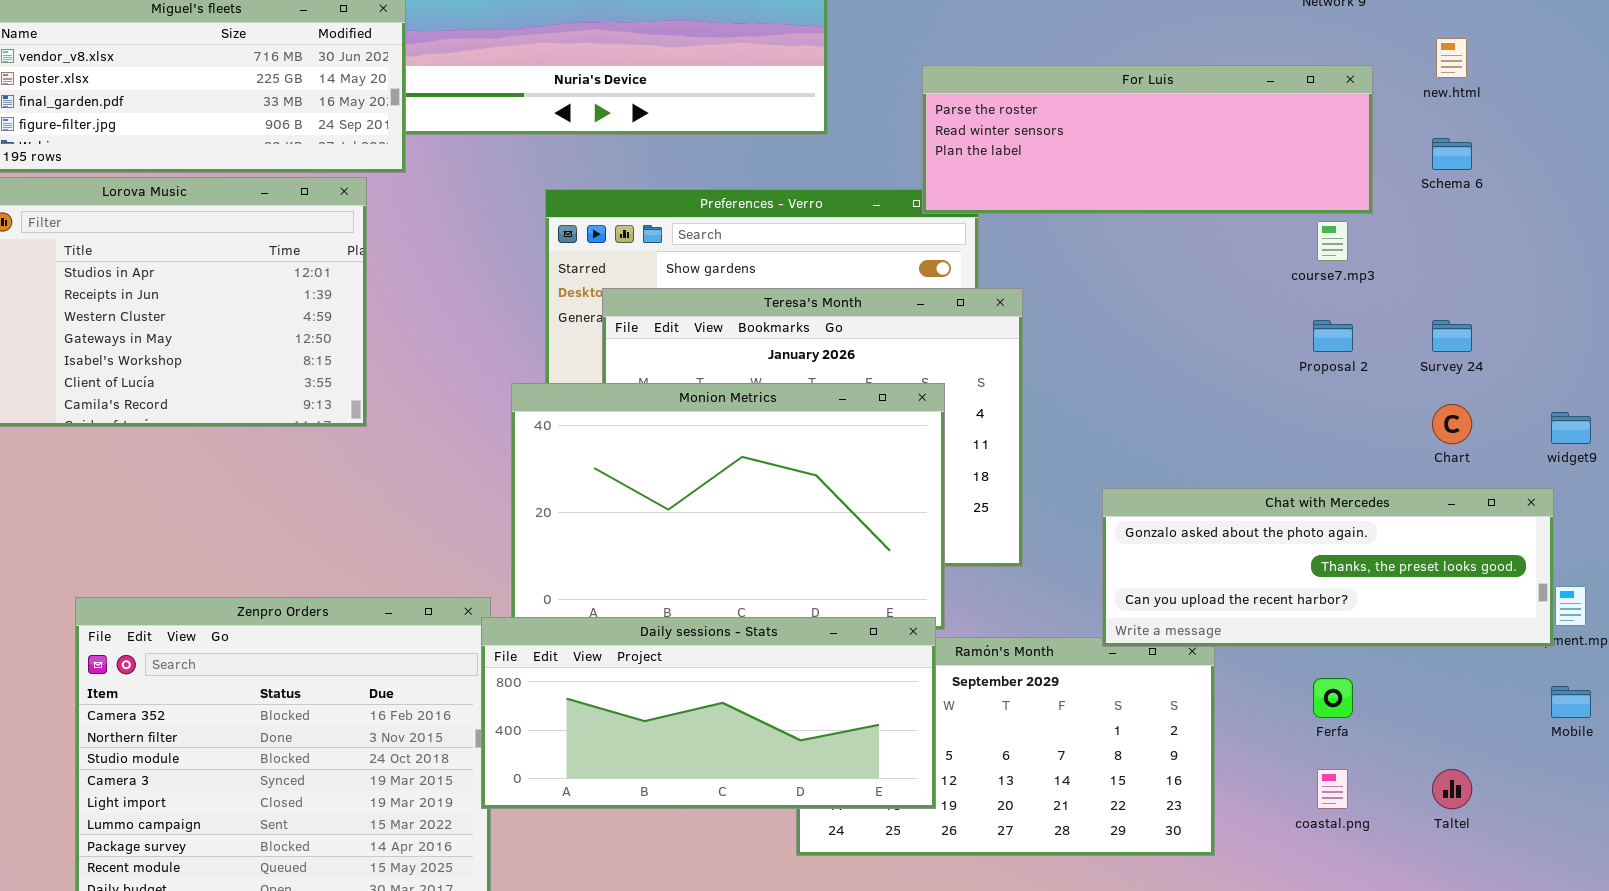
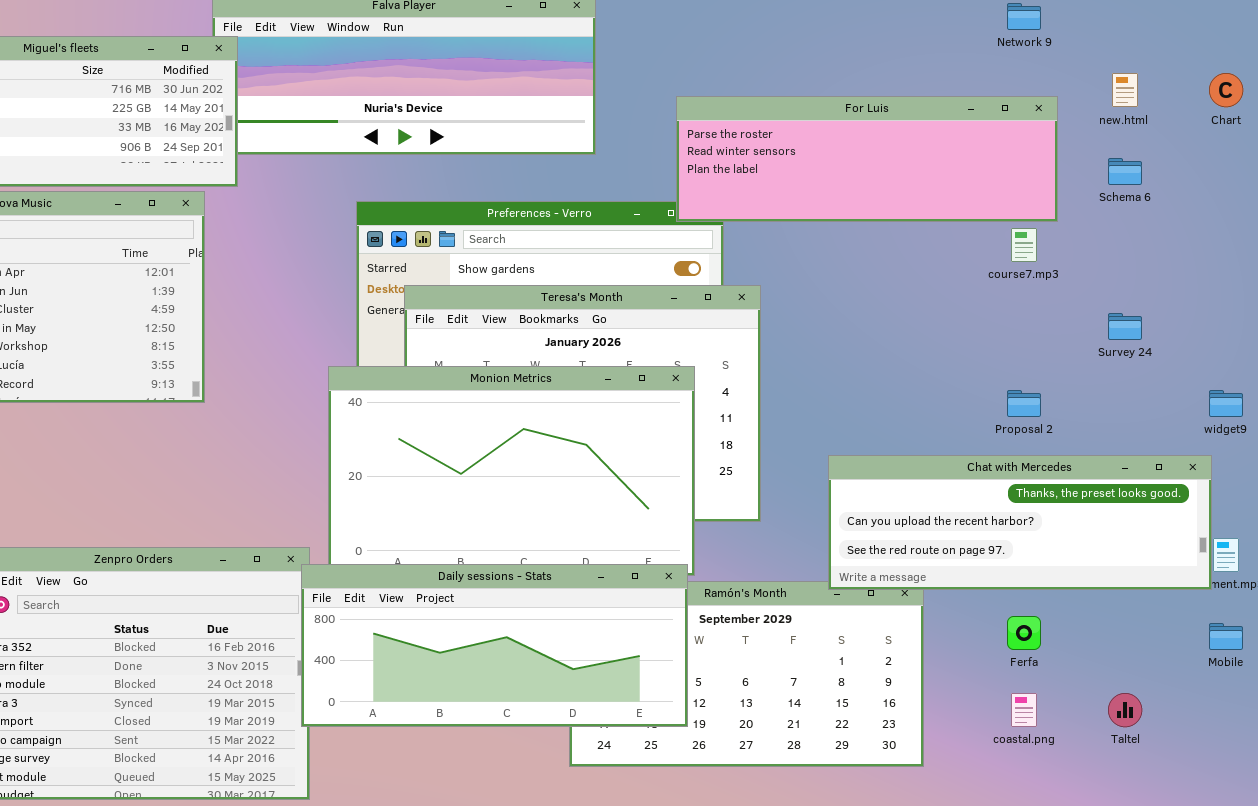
Proposal 2: [1313,320,1353,352] -> [1007,390,1041,417], moved
Chart: [1432,404,1472,444] -> [1209,73,1243,107], moved
Chat with Mercedes: [1102,488,1554,647] -> [828,455,1212,590], scrolled down 1 row

